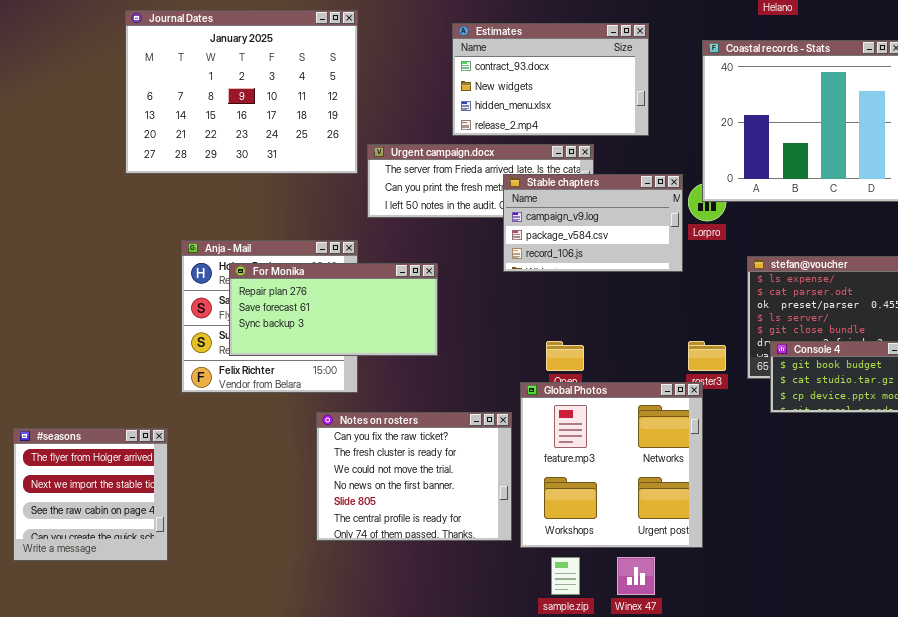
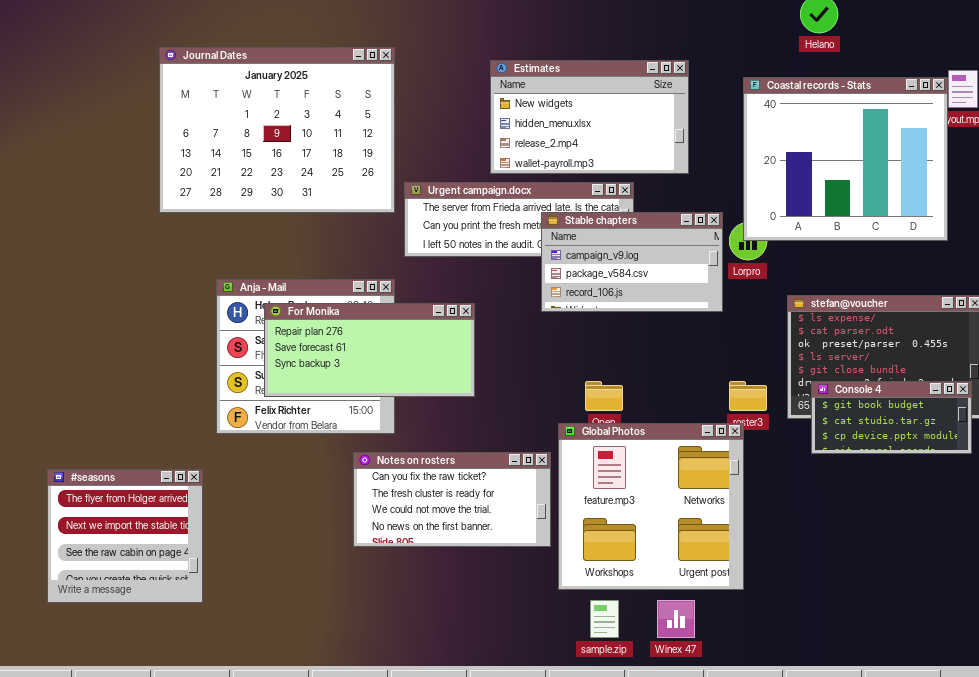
Estimates: [452,23,649,136] -> [490,60,689,174], scrolled down 1 row
Notes on rosters: [316,412,512,541] -> [353,452,551,547], resized

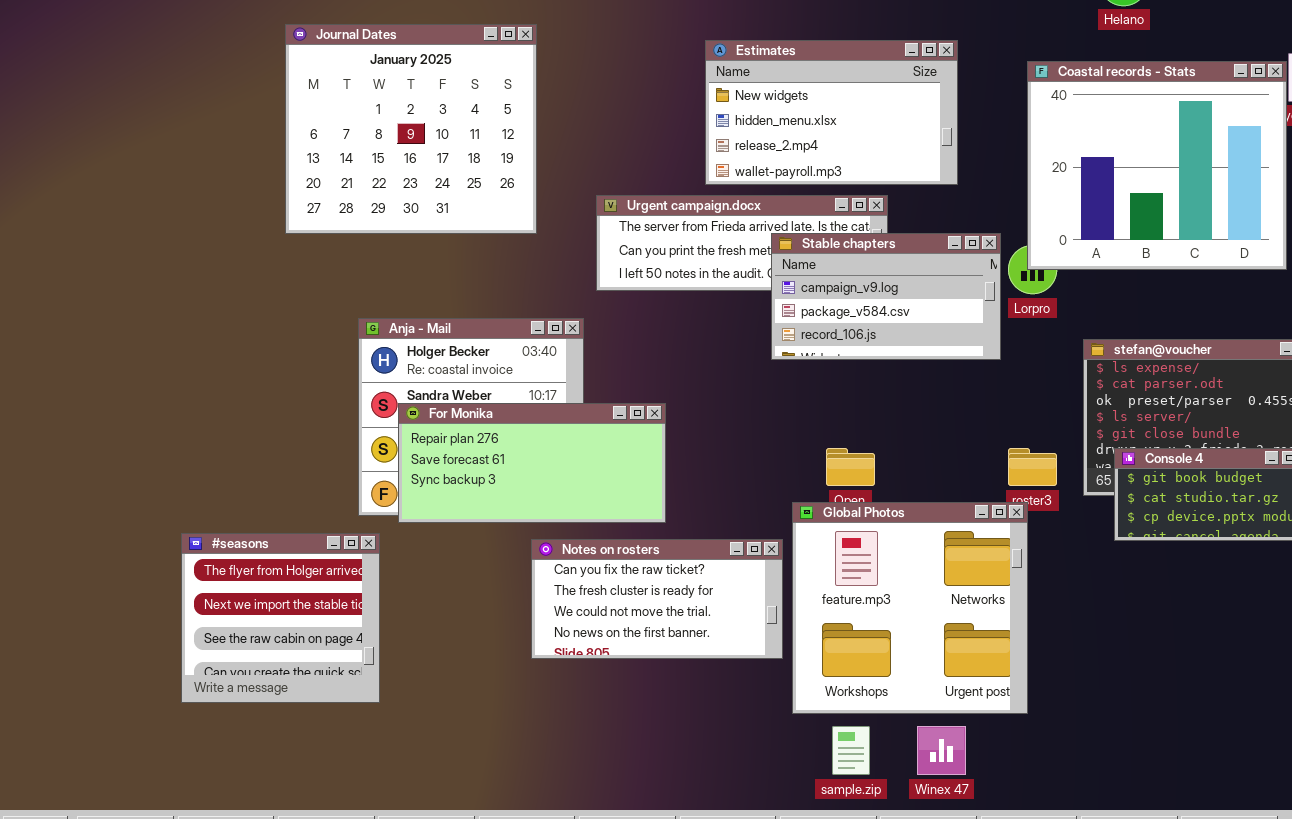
Journal Dates: [159,47,395,213] -> [285,24,537,234], resized
For Monika: [264,303,475,397] -> [398,403,666,523], moved
#seasons: [47,469,203,603] -> [181,533,380,703], moved

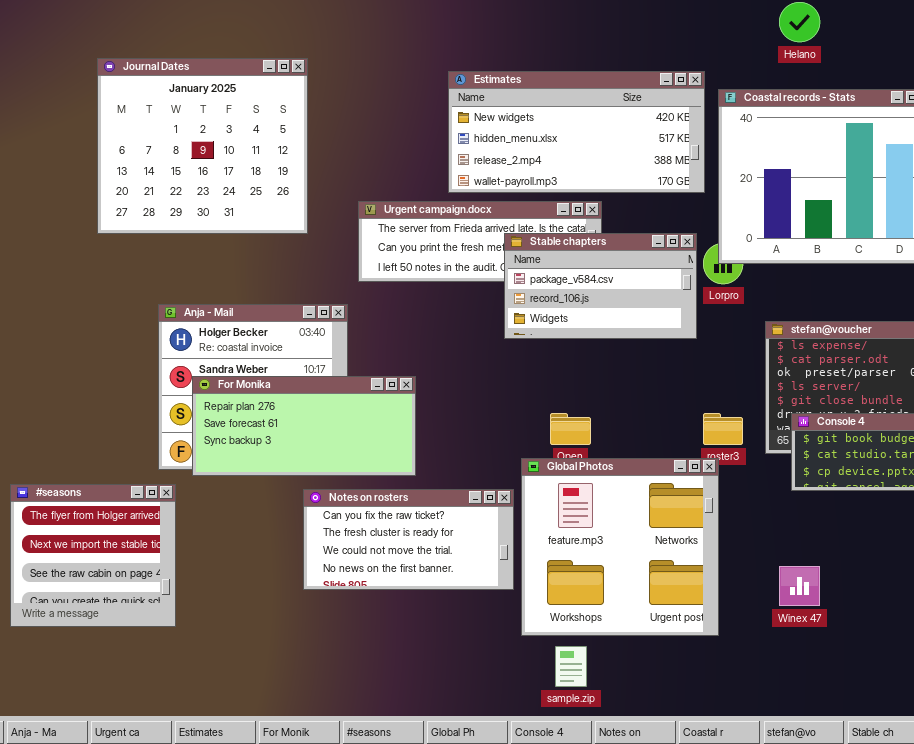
Estimates: [705,40,958,185] -> [448,71,705,193], resized
Stable chapters: [771,233,1001,360] -> [504,233,697,339], scrolled down 1 row
Winex 47: [917,726,966,775] -> [779,566,820,606], moved

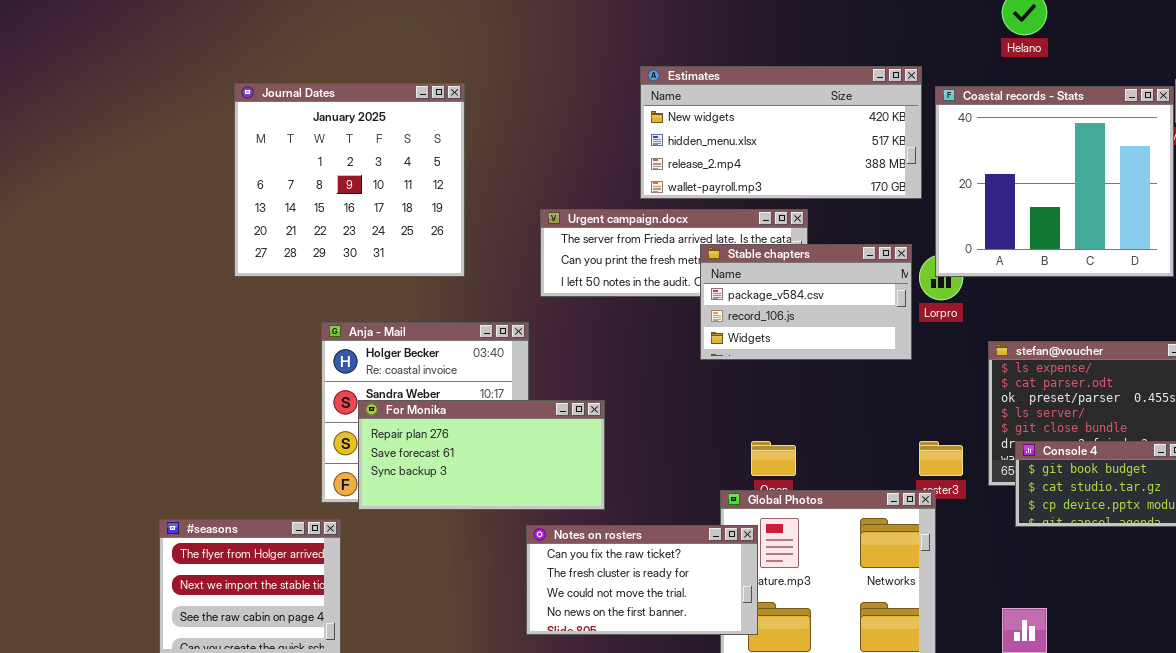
Journal Dates: [97,58,308,234] -> [234,83,465,277], moved
Notes on rosters: [303,489,514,590] -> [526,525,758,635], moved

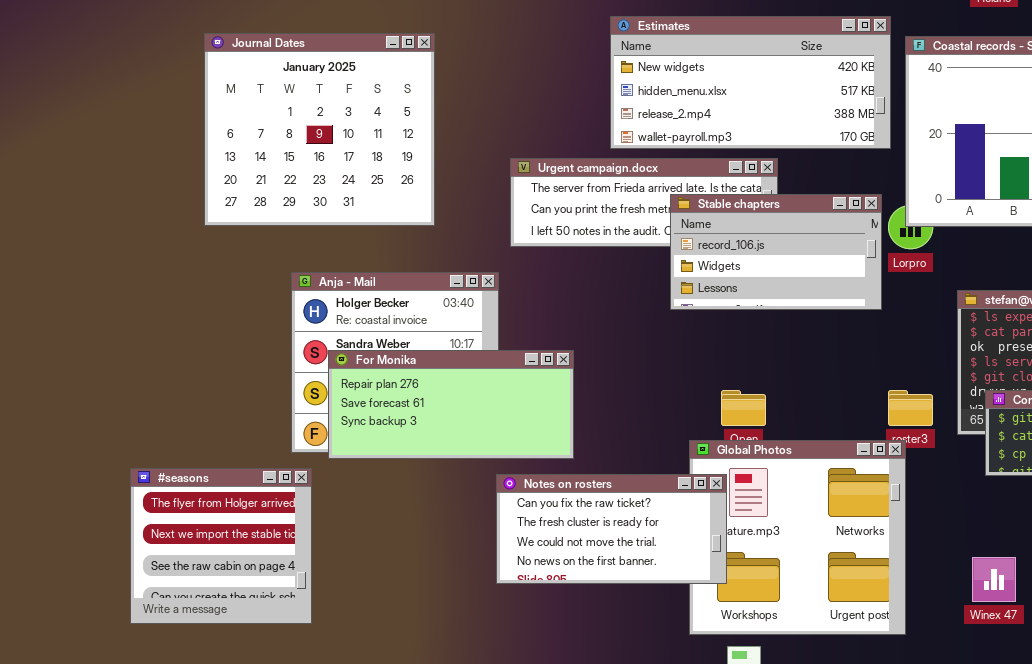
Stable chapters: [700,244,912,360] -> [670,194,882,310], scrolled down 1 row

